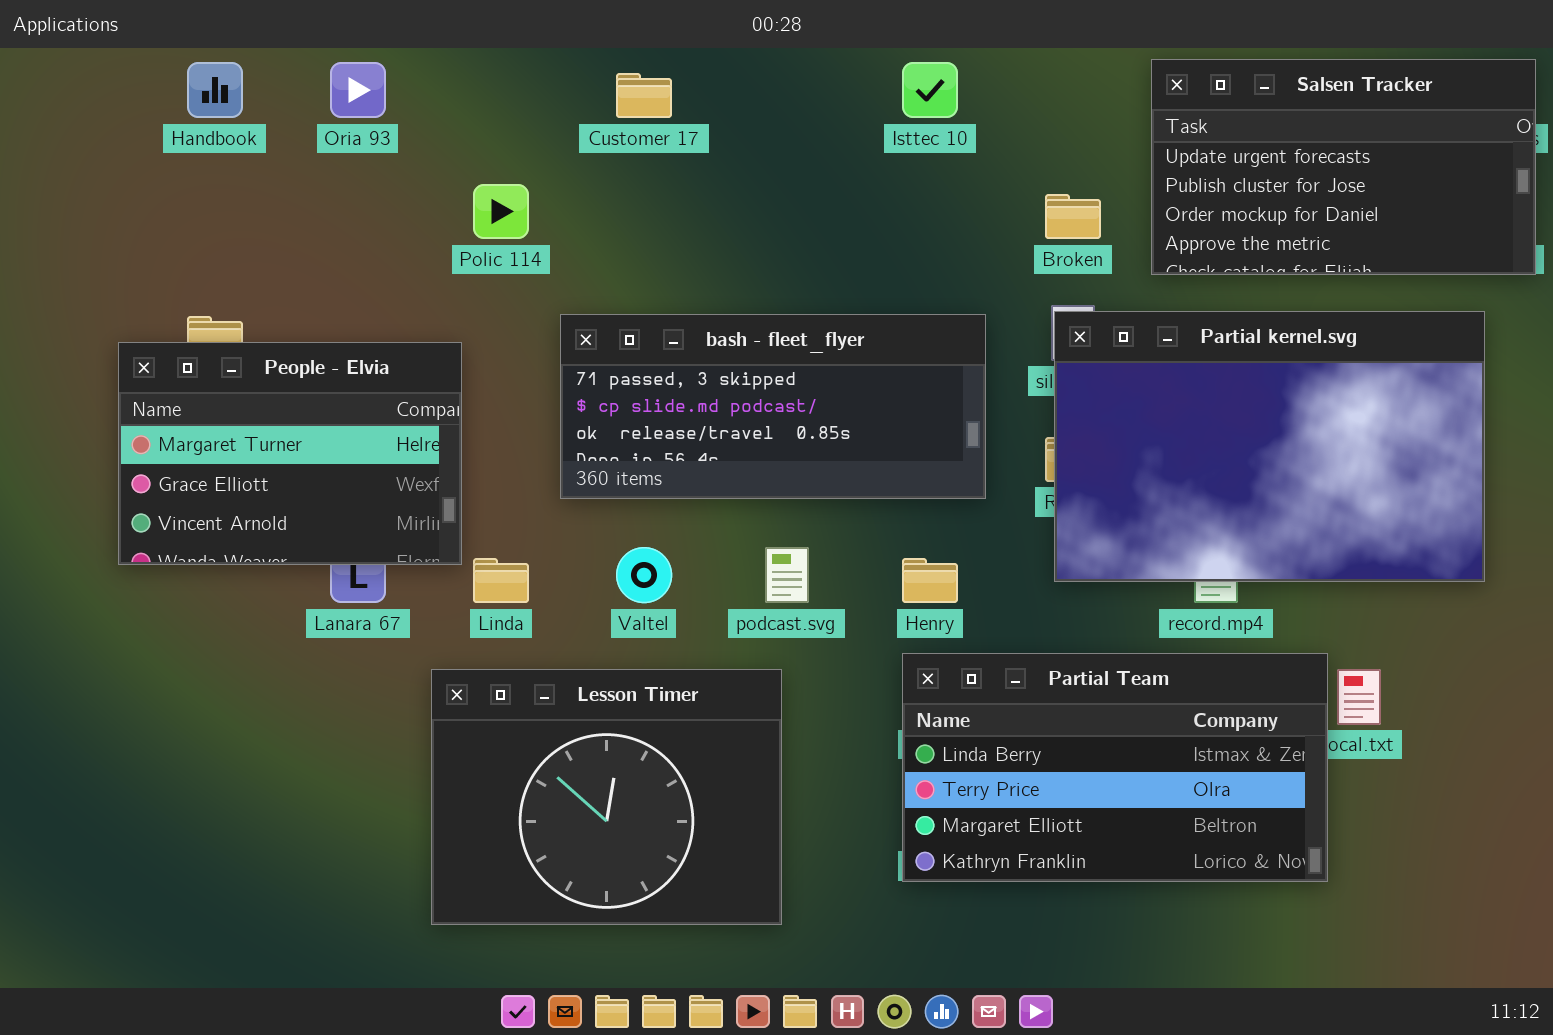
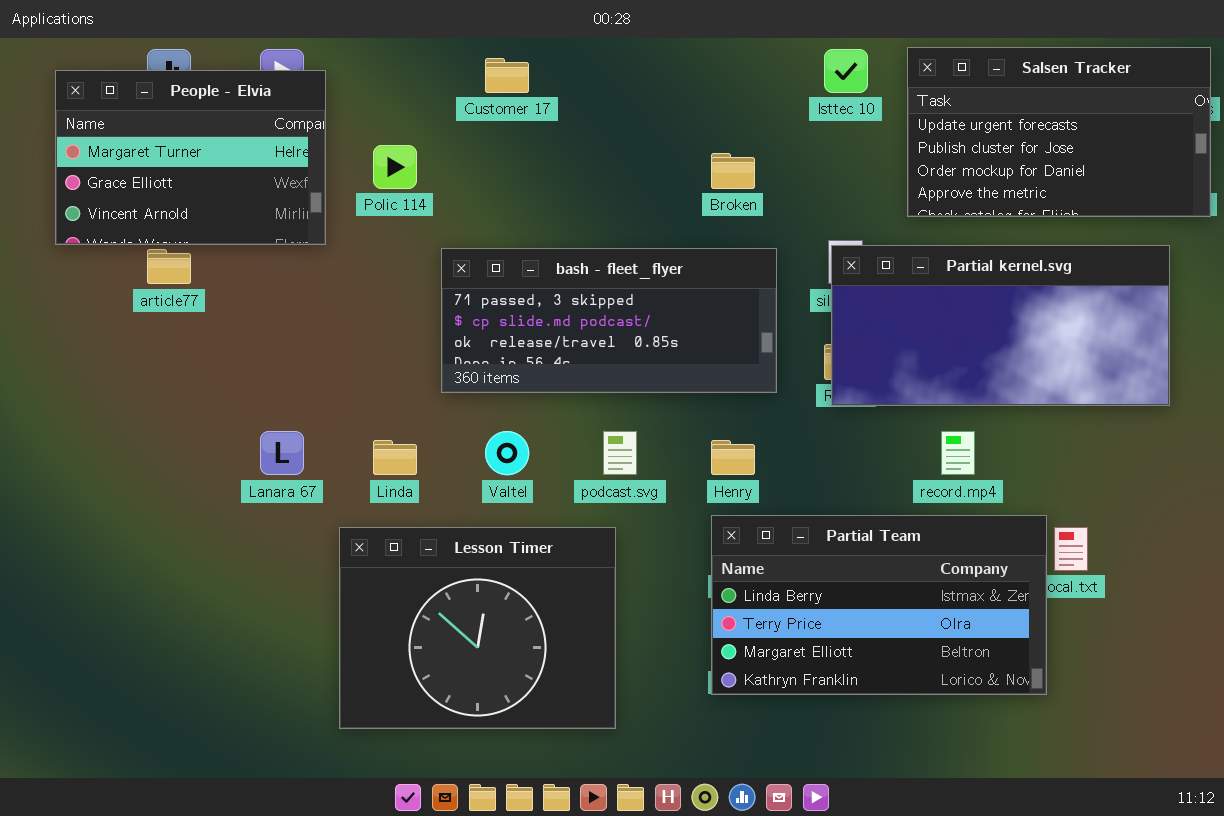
Isttec 10: [902,62,958,118] -> [824,49,868,93], moved
Broken: [1045,194,1101,239] -> [711,153,755,189], moved
Partial kernel.svg: [1054,311,1485,582] -> [831,245,1170,406], resized
People - Elvia: [118,342,462,565] -> [55,70,326,245], moved

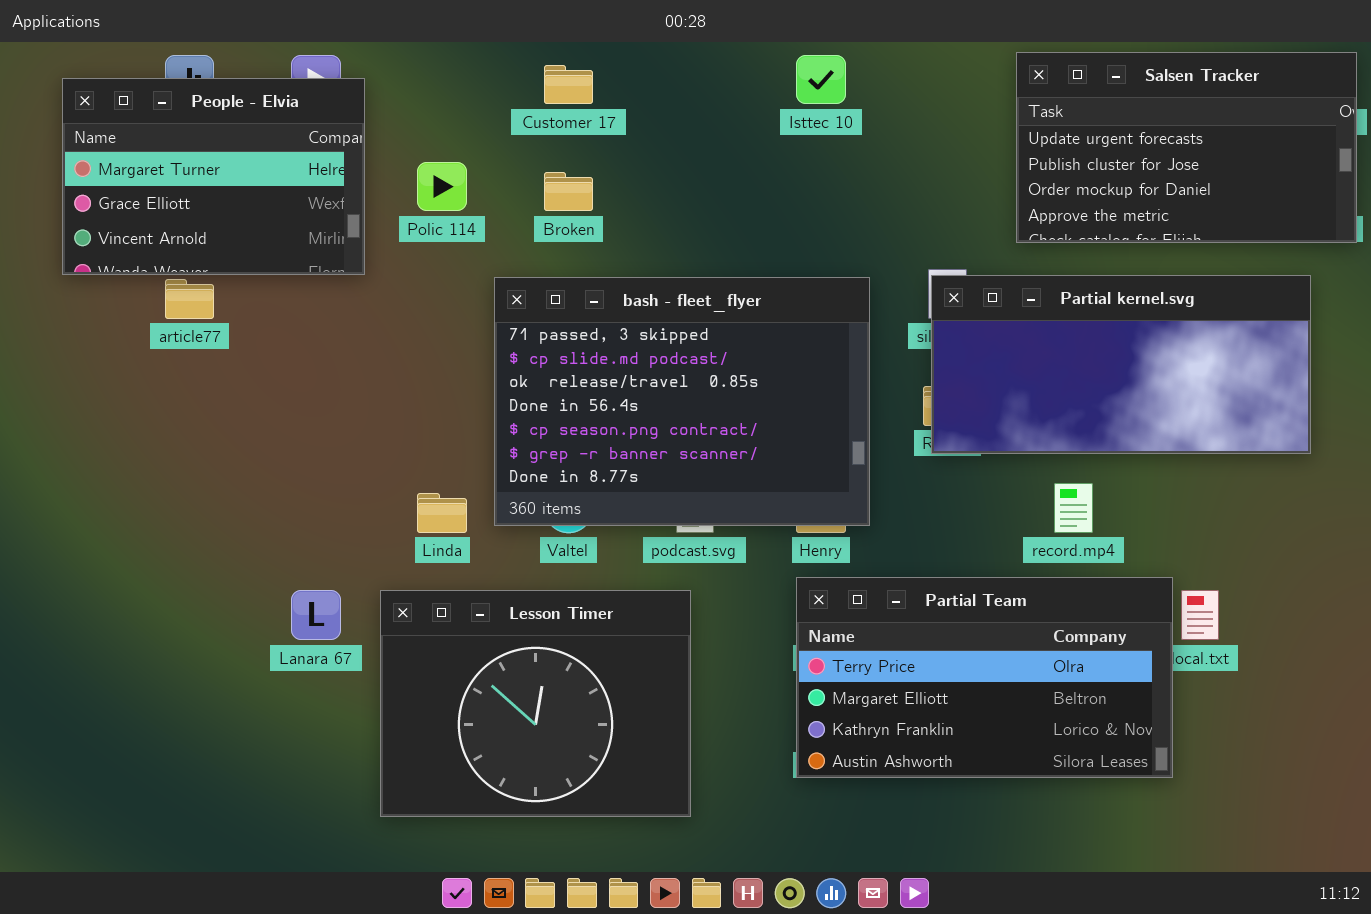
Isttec 10: [824,49,868,93] -> [796,55,846,104], moved
Broken: [711,153,755,189] -> [544,172,593,211], moved
bash - fleet_flyer: [441,248,777,393] -> [494,277,870,526], resized
Lanara 67: [260,431,304,475] -> [291,590,341,640], moved
Partial Team: [711,515,1047,695] -> [796,577,1173,778], scrolled down 1 row

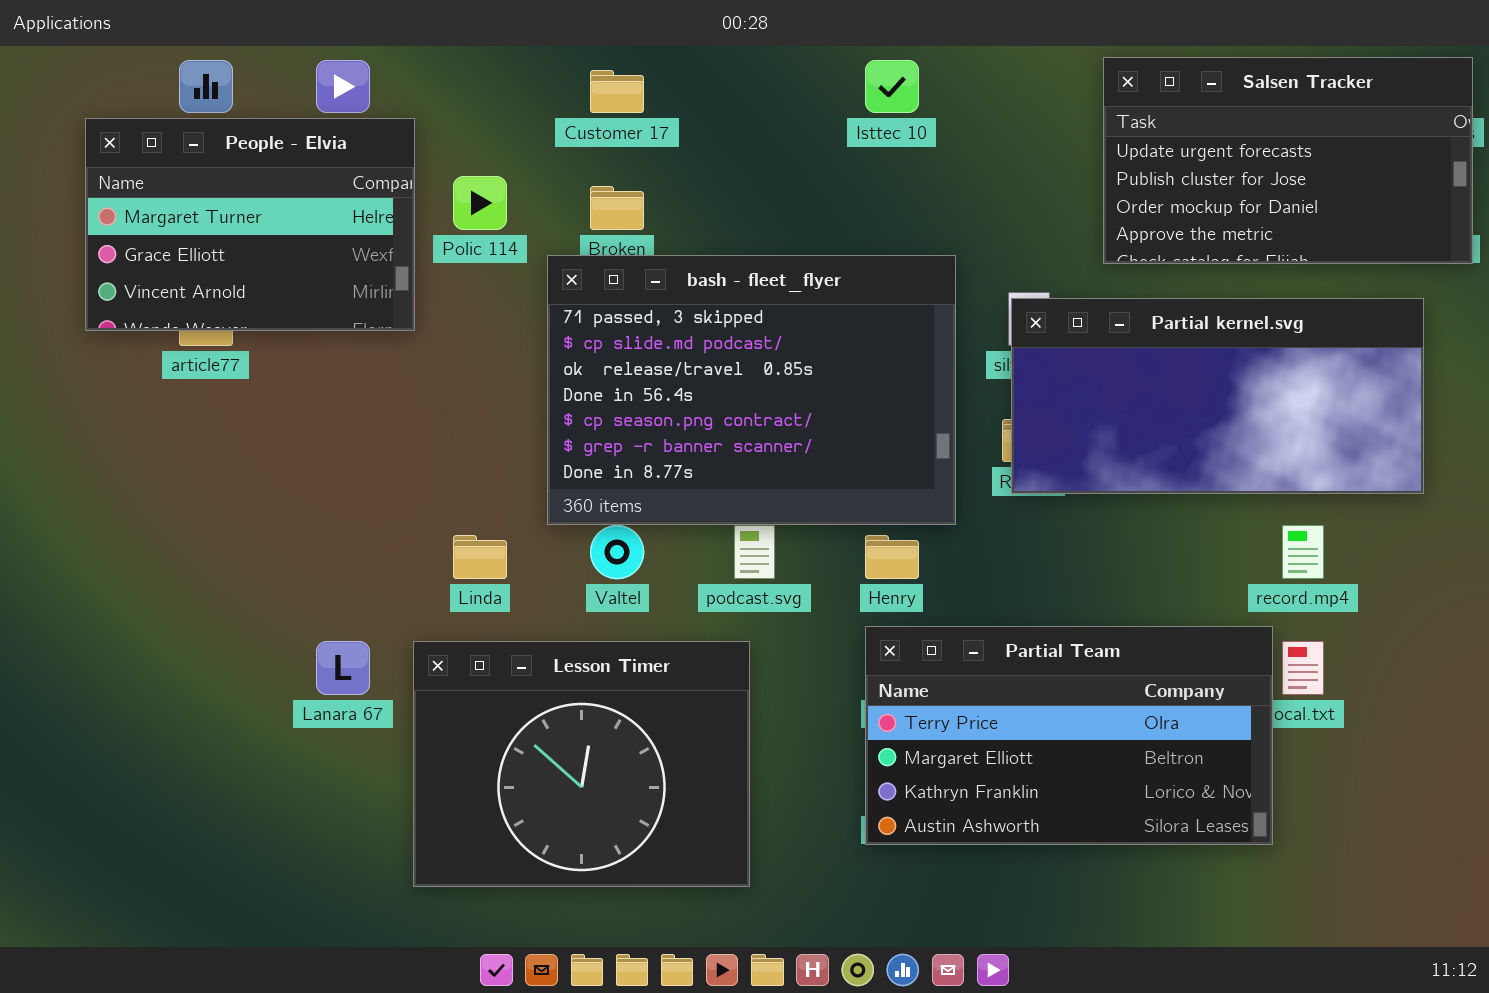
People - Elvia: [62,78,365,275] -> [85,118,415,331], moved
bash - fleet_flyer: [494,277,870,526] -> [547,255,956,525], moved
record.mp4: [1054,483,1093,533] -> [1282,525,1324,579], moved

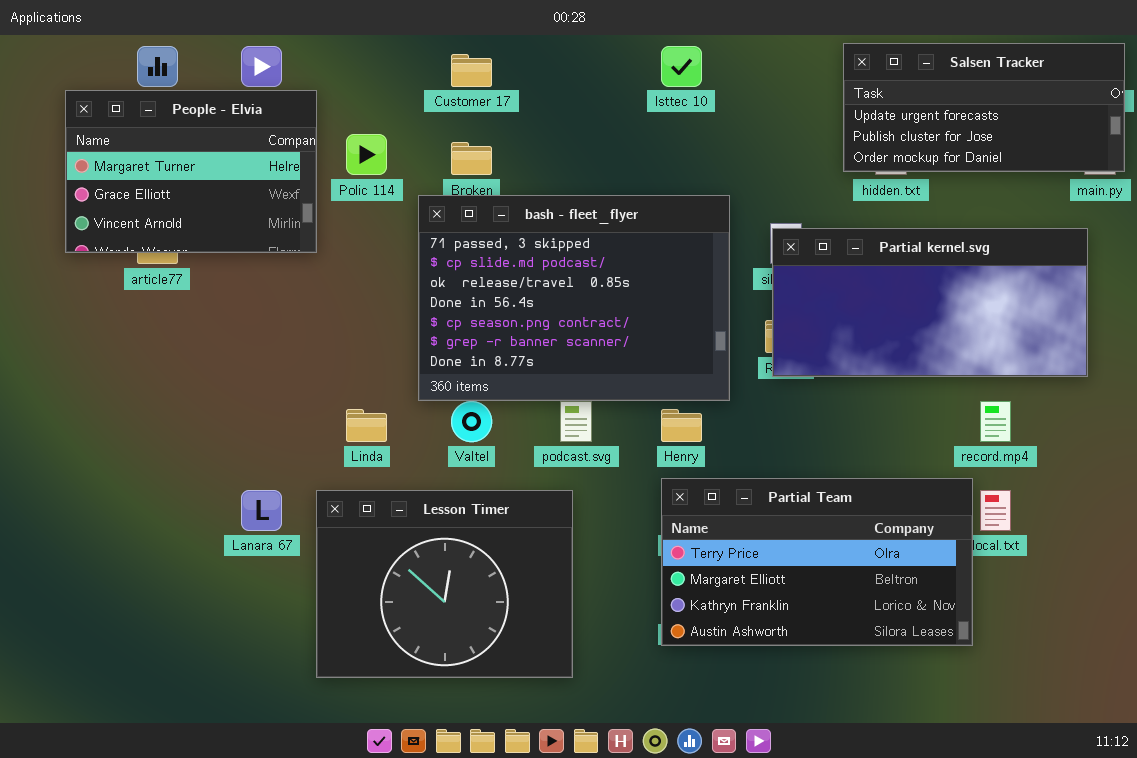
Salsen Tracker: [1103,57,1473,264] -> [843,43,1125,172], resized

